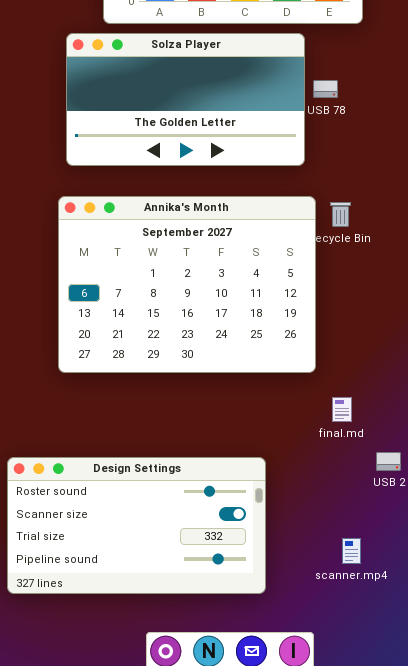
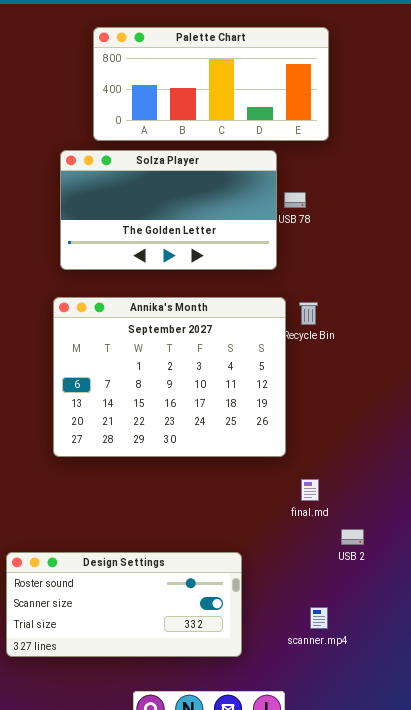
Design Settings: [7,457,266,594] -> [6,552,242,657], resized

